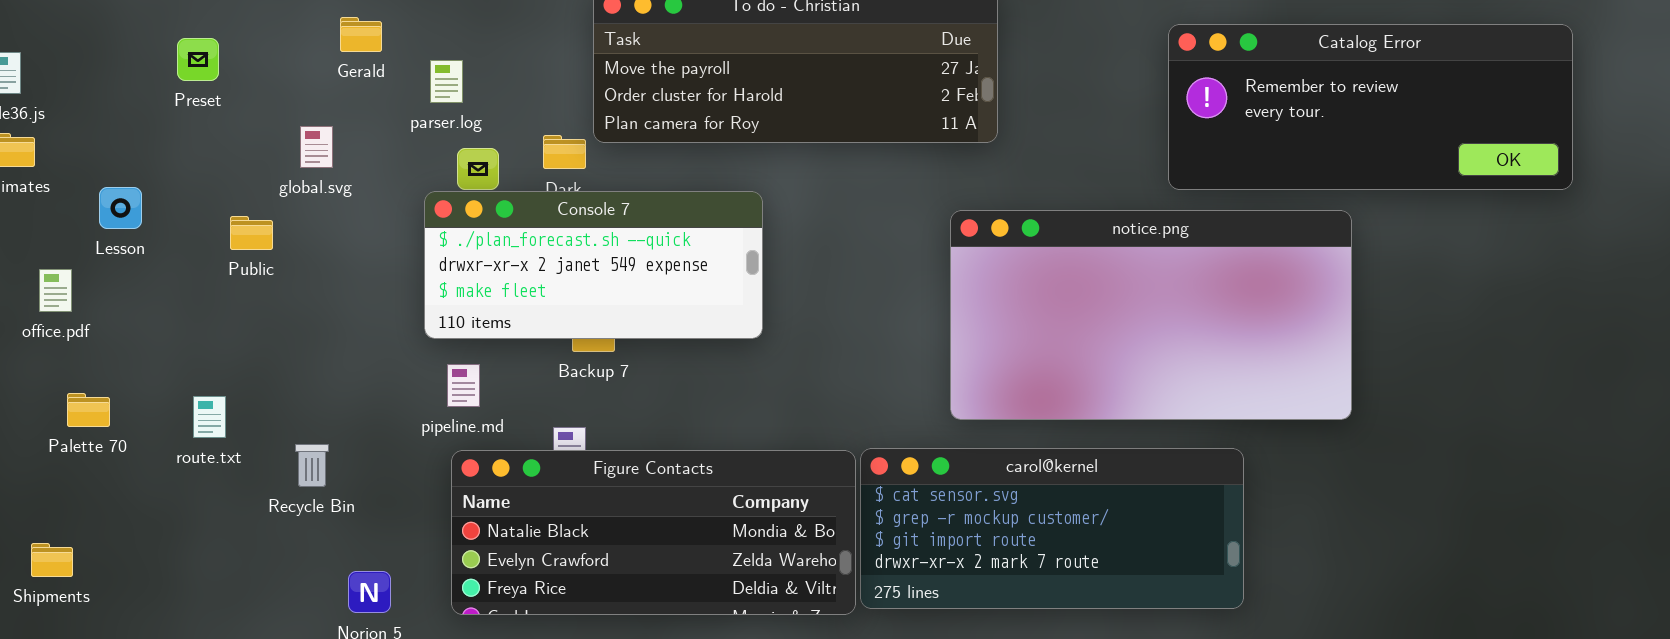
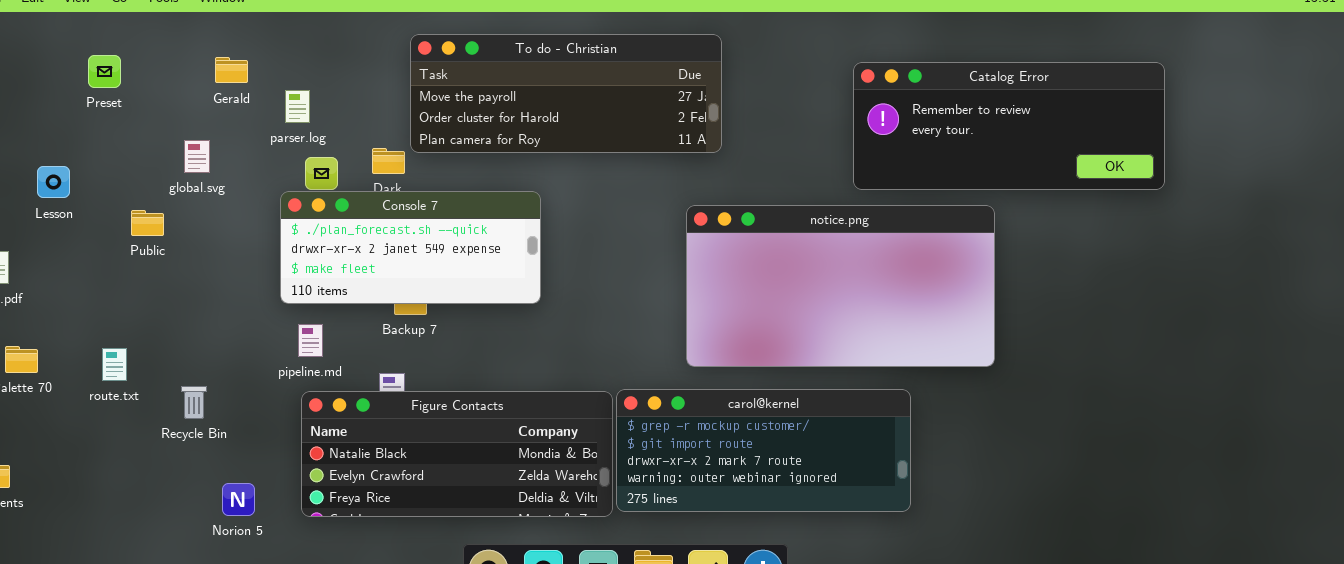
Preset: [177,38,219,81] -> [88,55,121,88], moved
Lesson: [99,187,142,229] -> [37,166,70,198], moved
carol@kernel: [860,448,1244,609] -> [616,389,911,512], scrolled down 1 row

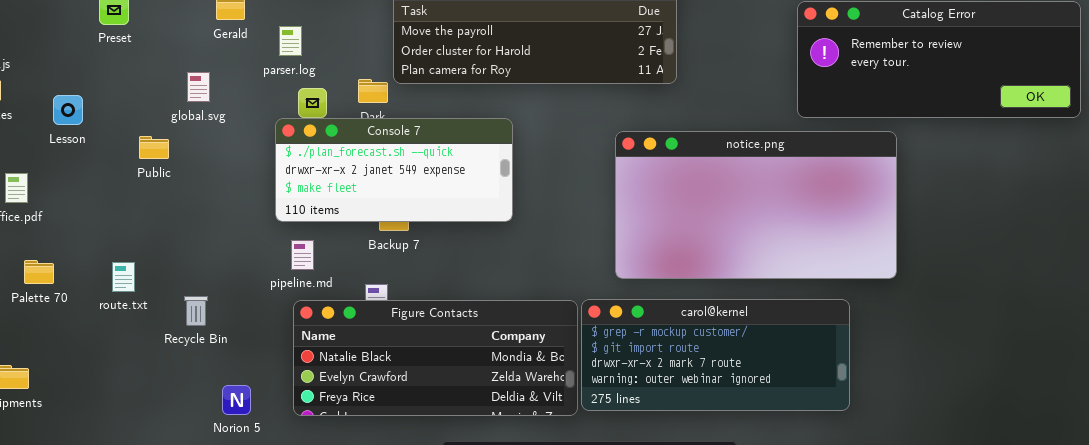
notice.png: [686,205,995,367] -> [615,131,897,279], moved

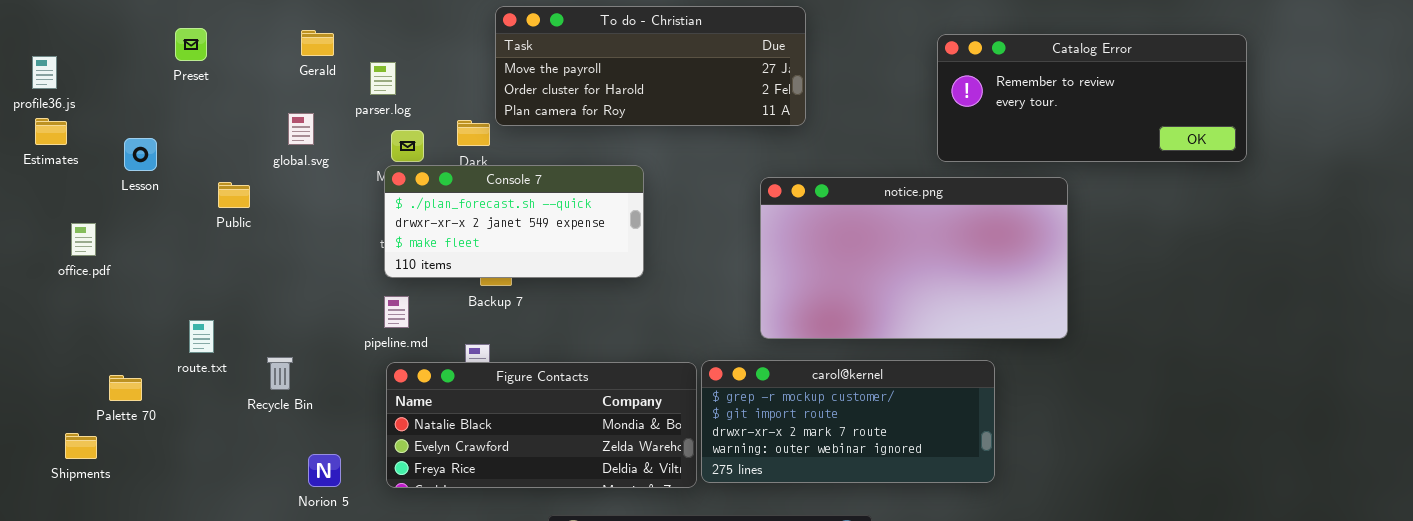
global.svg: [187,72,210,102] -> [288,113,314,145], moved
Console 7: [275,118,513,222] -> [384,165,644,278], moved
notice.png: [615,131,897,279] -> [760,177,1068,339], moved
Palette 70: [24,260,54,284] -> [109,375,142,401], moved

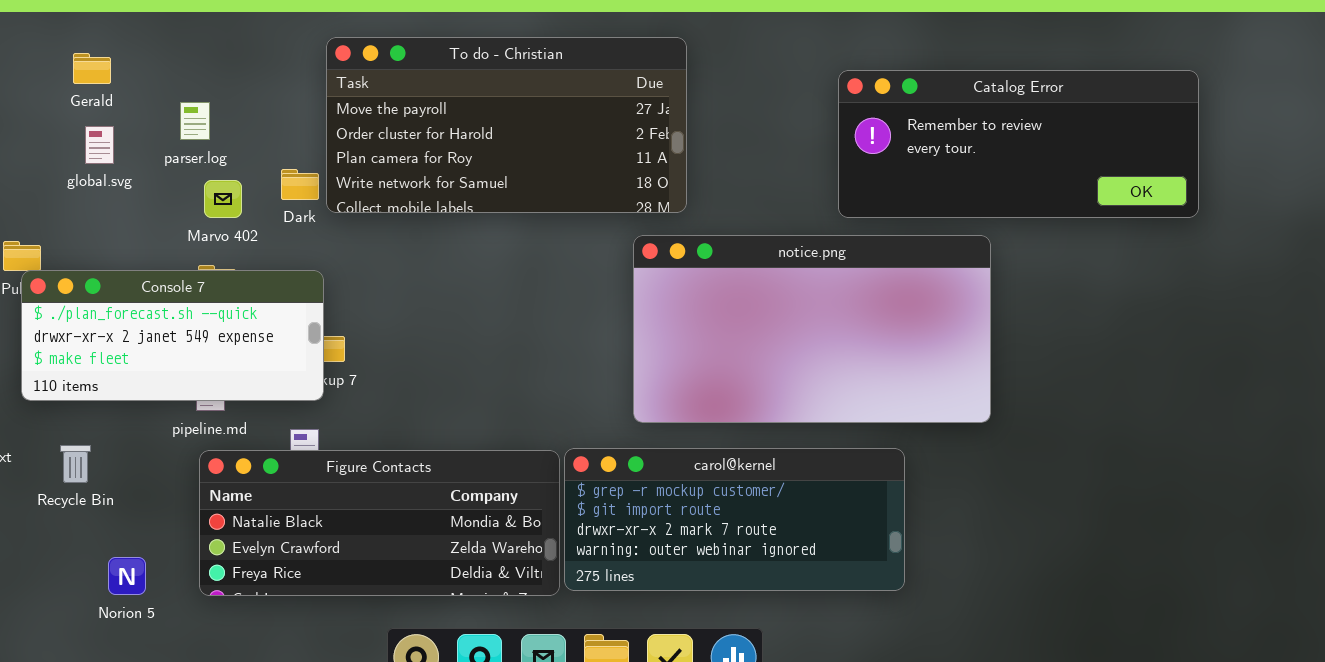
To do - Christian: [495,6,806,126] -> [326,37,687,213], resized
Gerald: [301,30,334,56] -> [73,53,111,84], moved
global.svg: [288,113,314,145] -> [85,126,114,164], moved
Console 7: [384,165,644,278] -> [21,270,324,401], moved

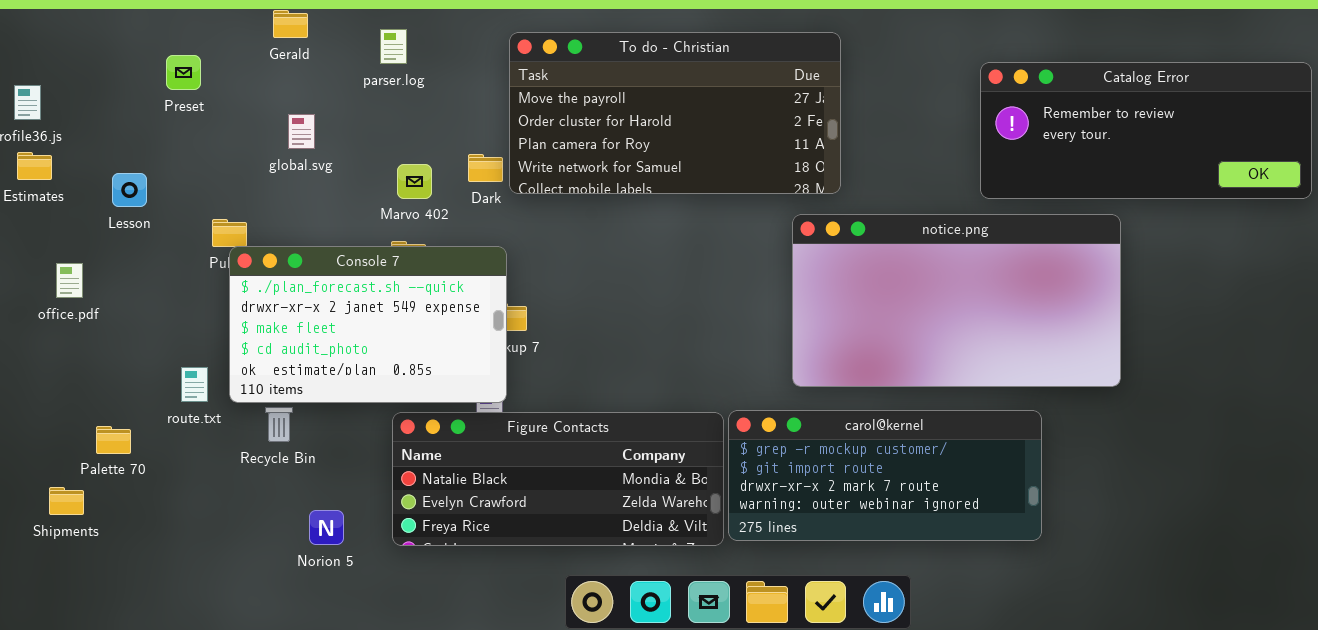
Gerald: [73,53,111,84] -> [273,10,308,38], moved
parser.log: [180,102,210,140] -> [380,29,407,64], moved
Console 7: [21,270,324,401] -> [229,246,507,403], resized

